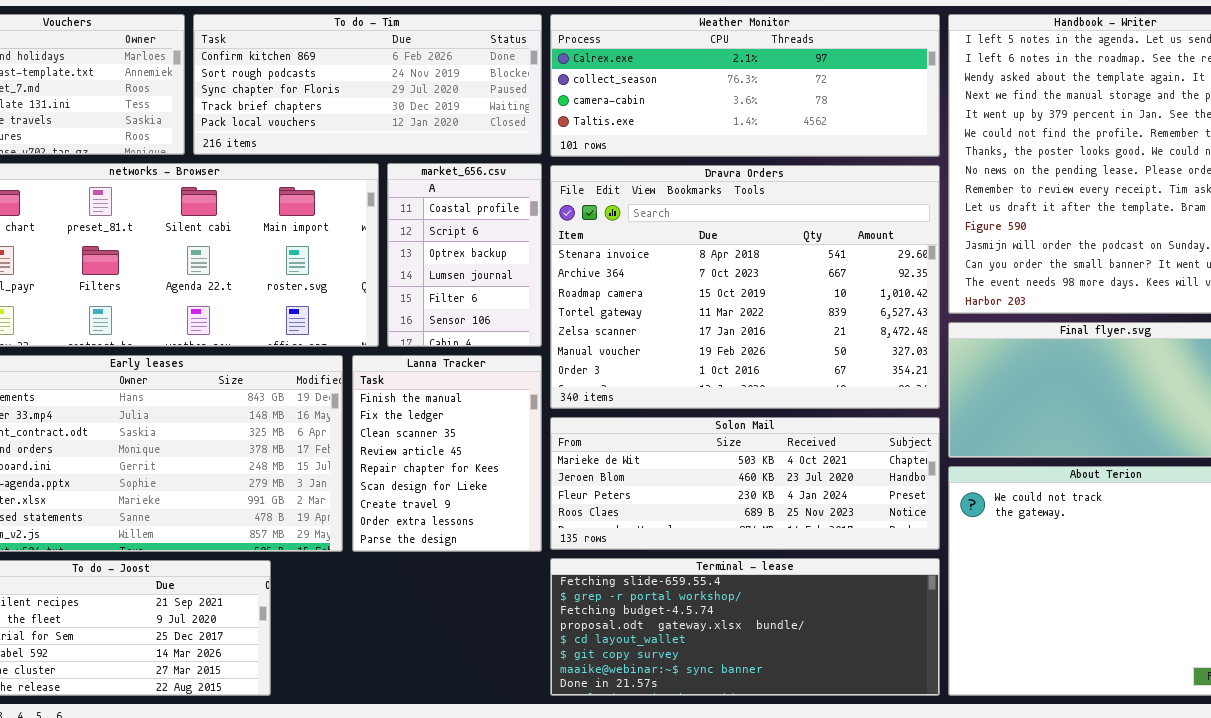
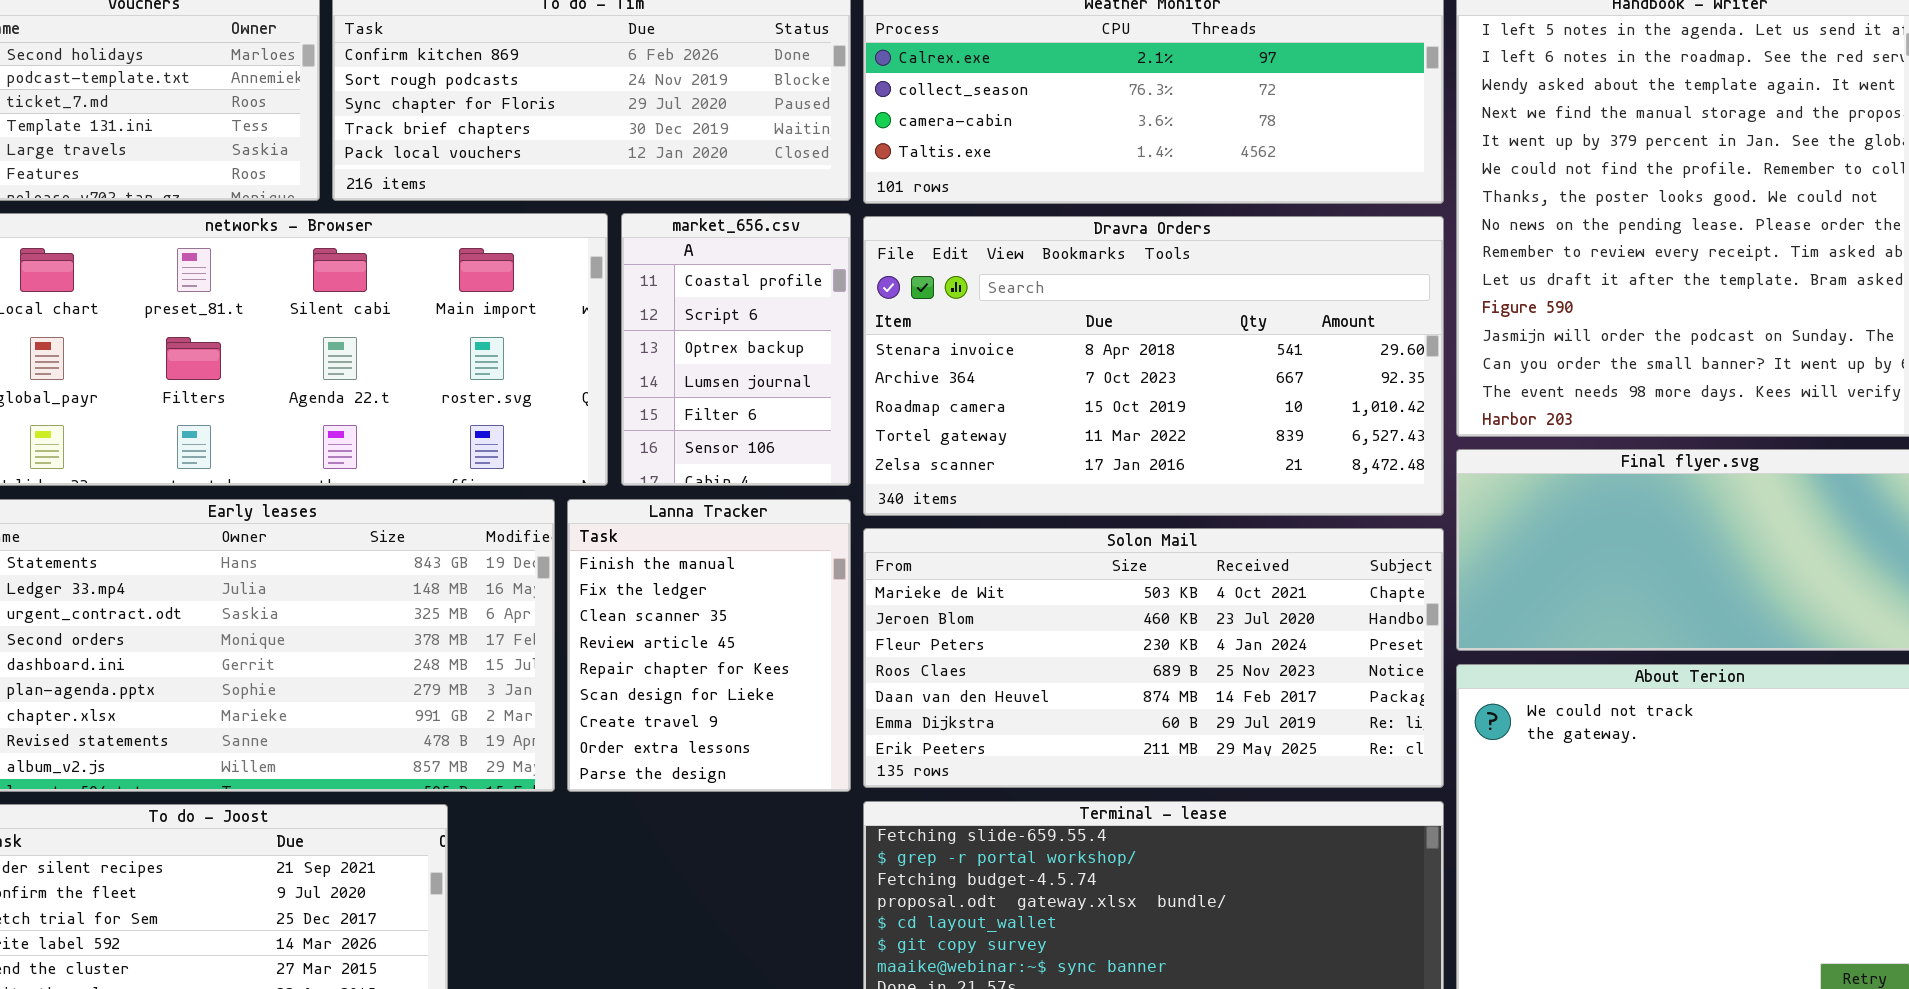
Dravra Orders: [550,165,940,409] -> [863,216,1444,516], resized
Solon Mail: [550,417,940,550] -> [863,528,1444,788], resized

